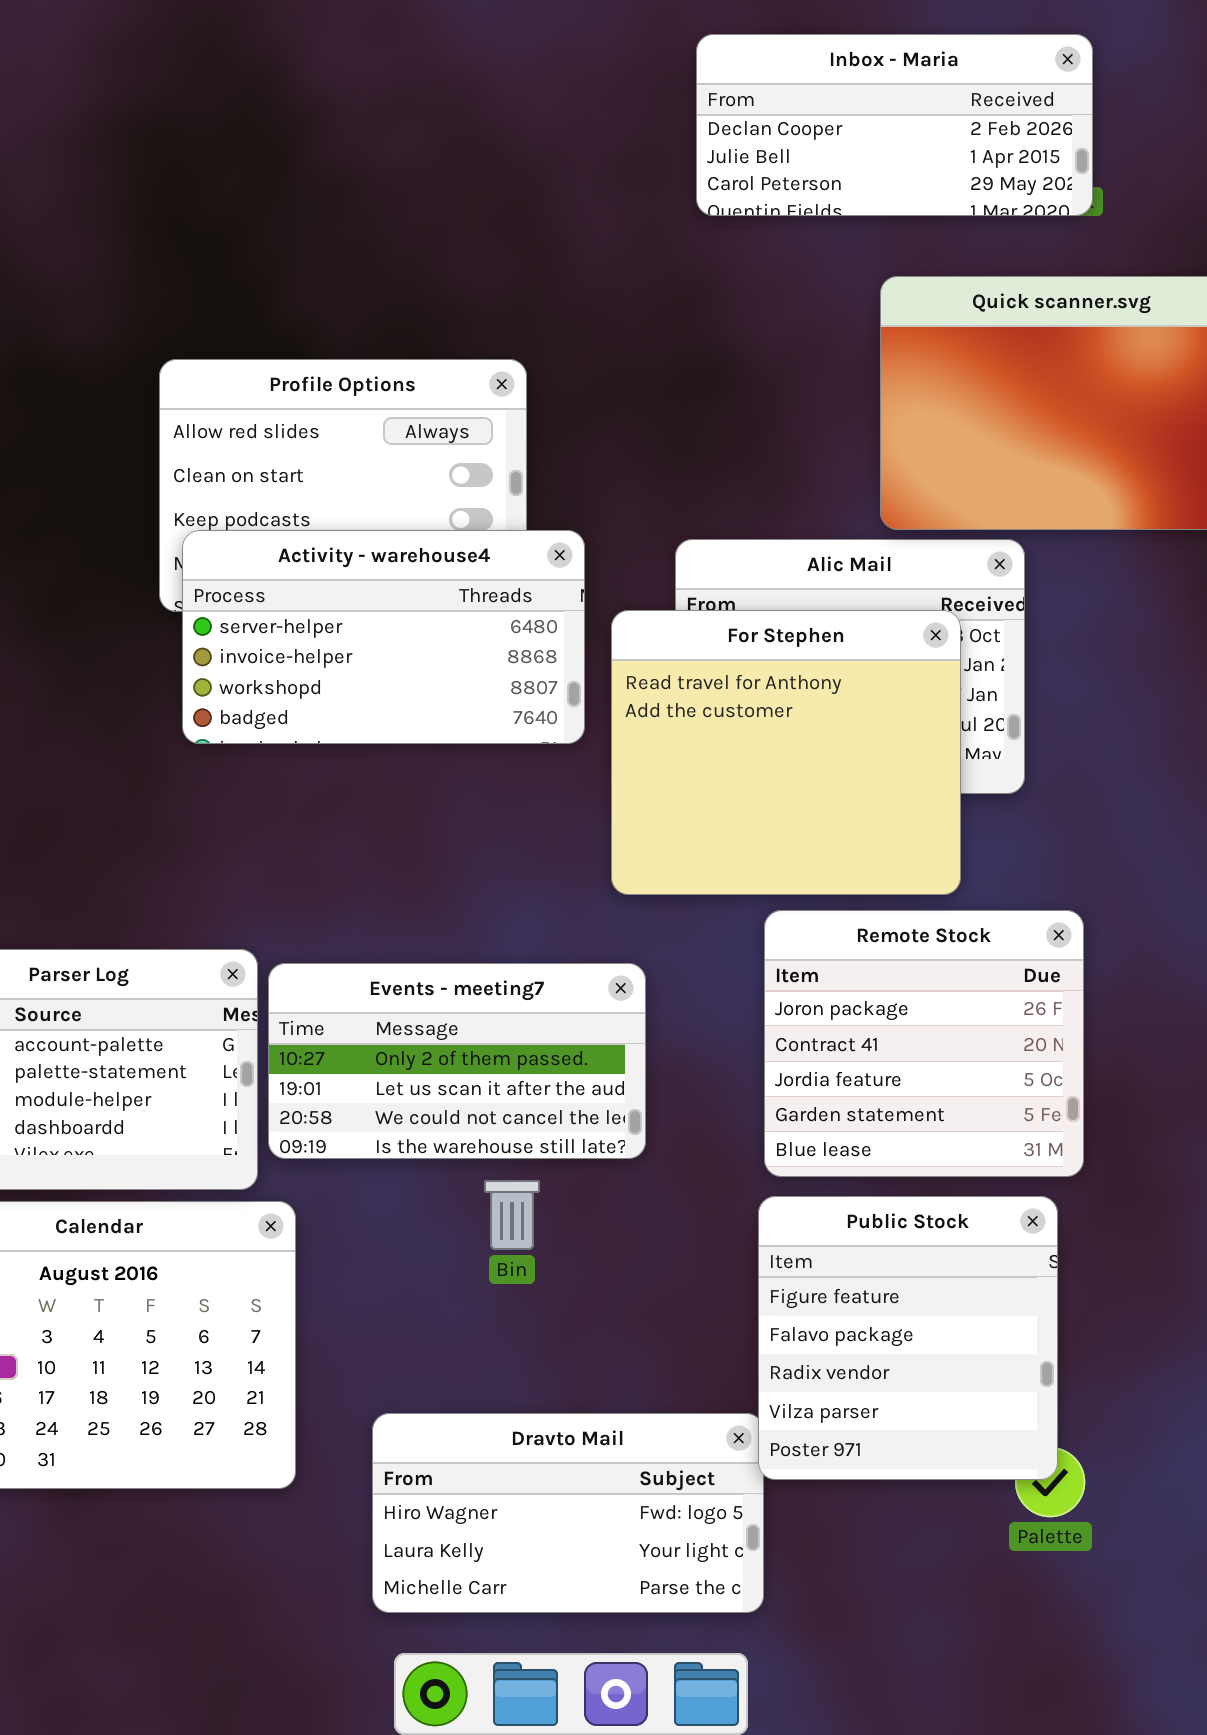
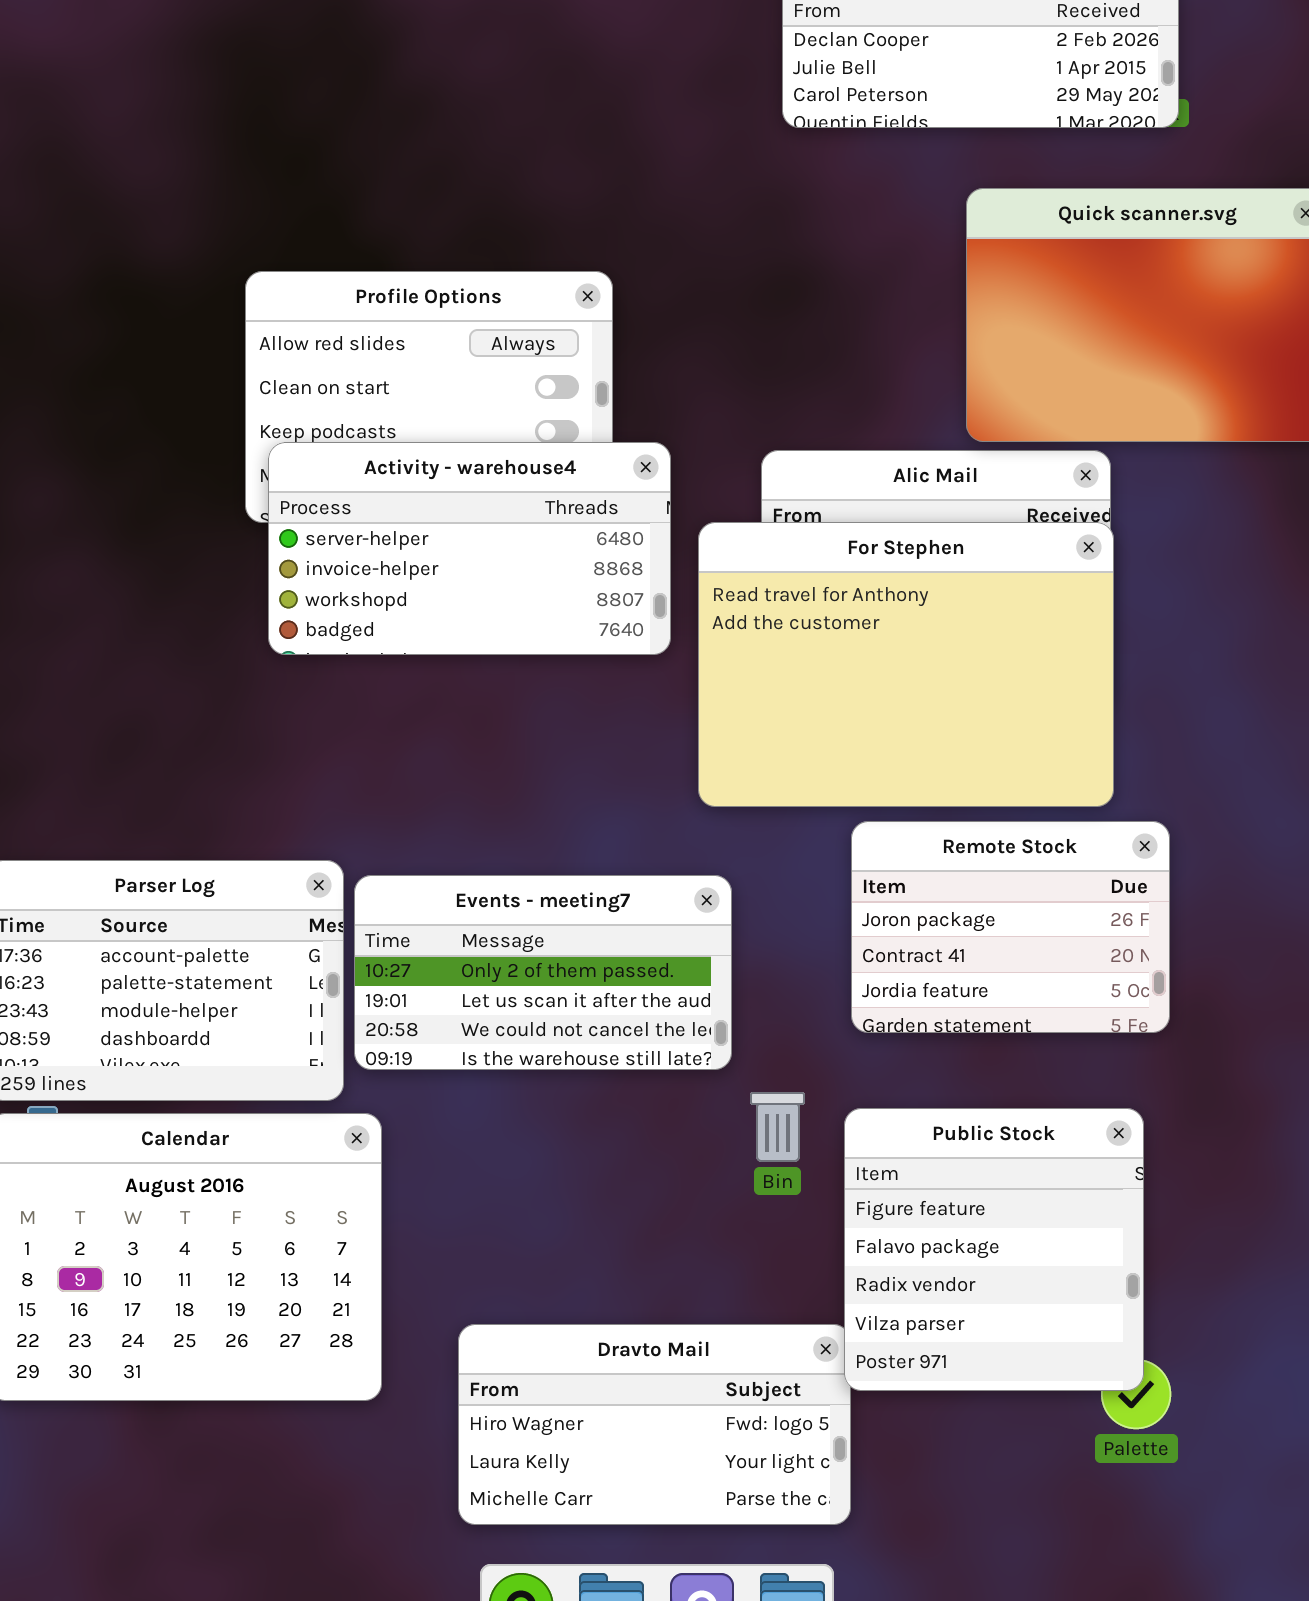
For Stephen: [611,610,961,895] -> [698,522,1114,807], resized
Remote Stock: [764,910,1084,1177] -> [851,821,1170,1033], resized
Bin: [484,1180,540,1250] -> [750,1092,805,1162], moved

